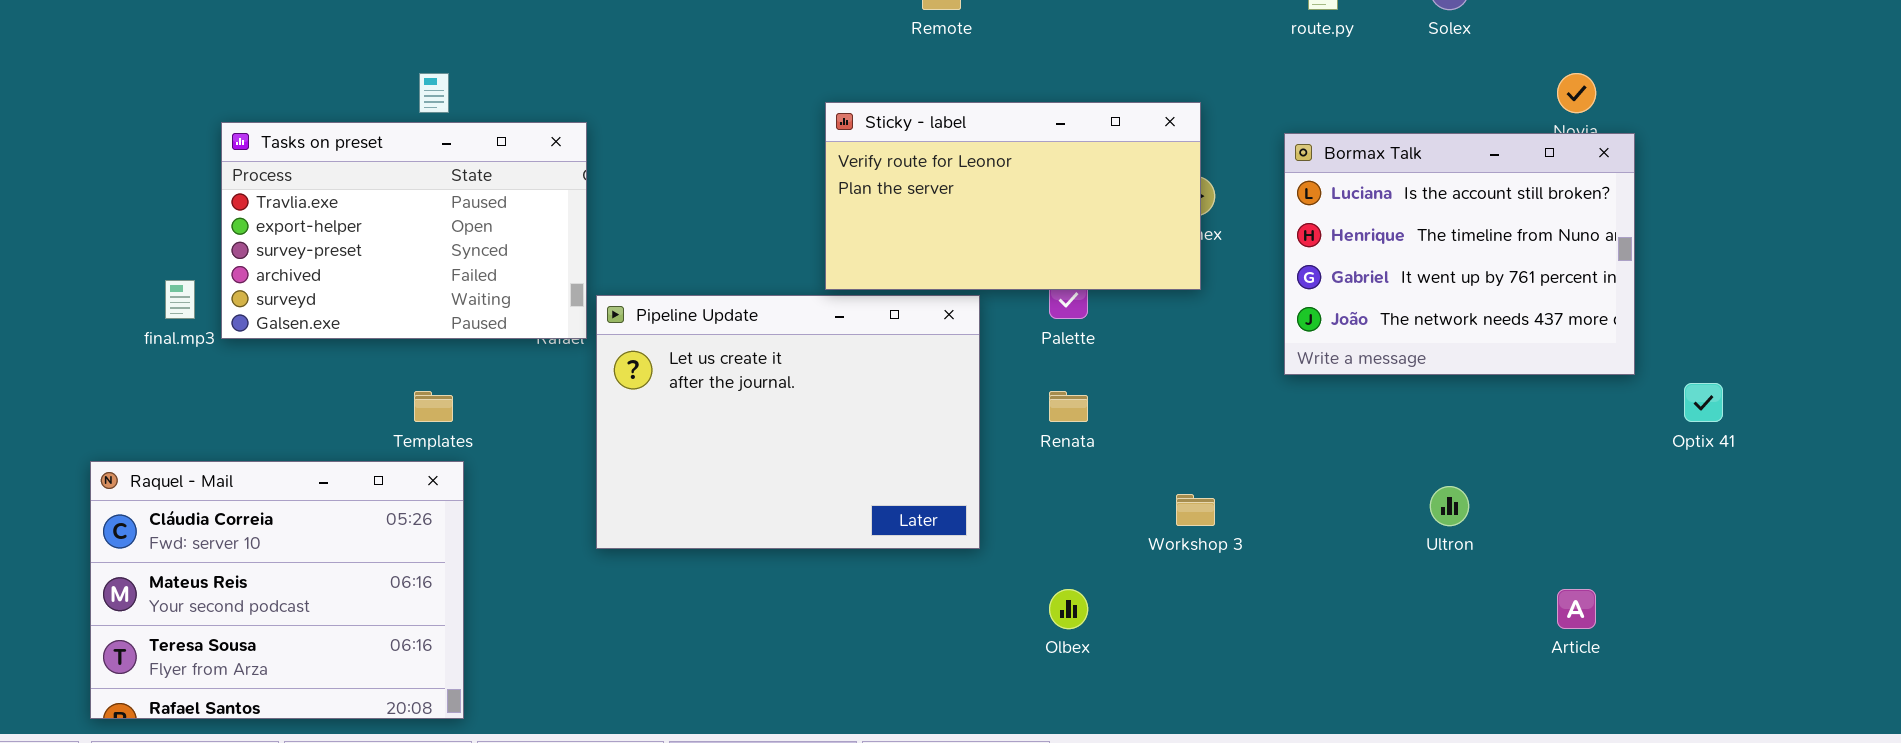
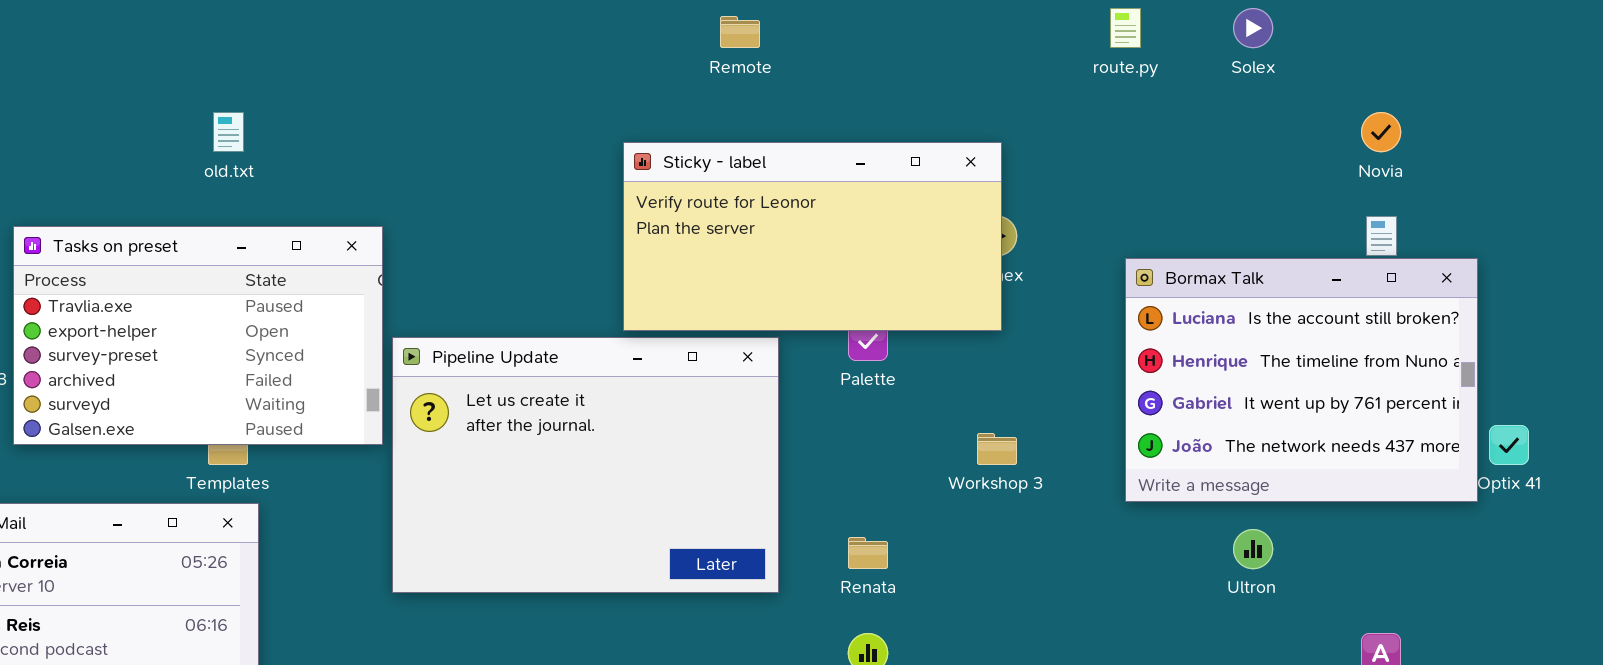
Tasks on preset: [221,122,587,339] -> [13,226,383,445], moved
Bormax Talk: [1284,133,1635,375] -> [1125,258,1478,502], moved
Renata: [1049,391,1088,422] -> [848,537,888,569], moved
Workshop 3: [1176,494,1215,526] -> [977,433,1017,465], moved

